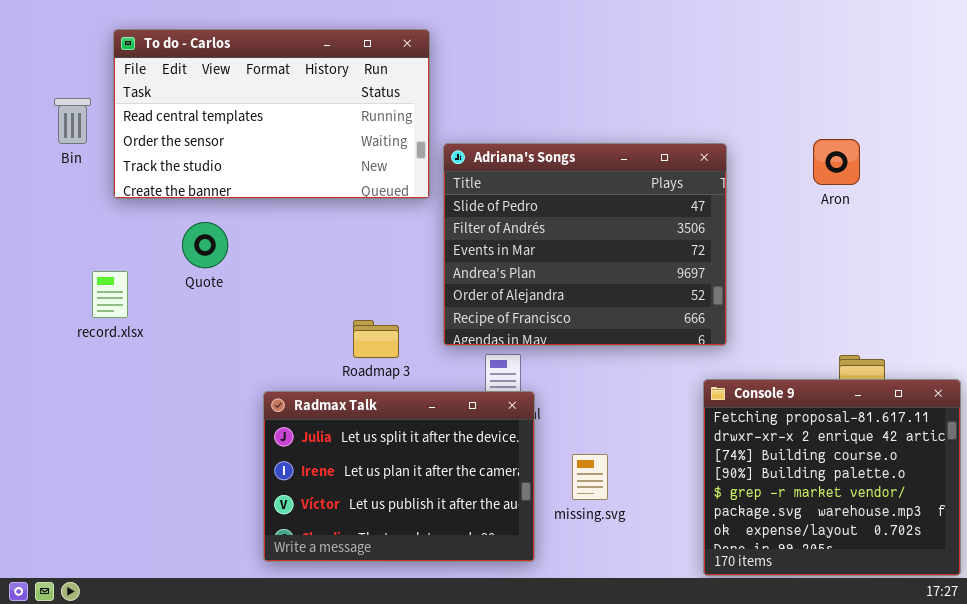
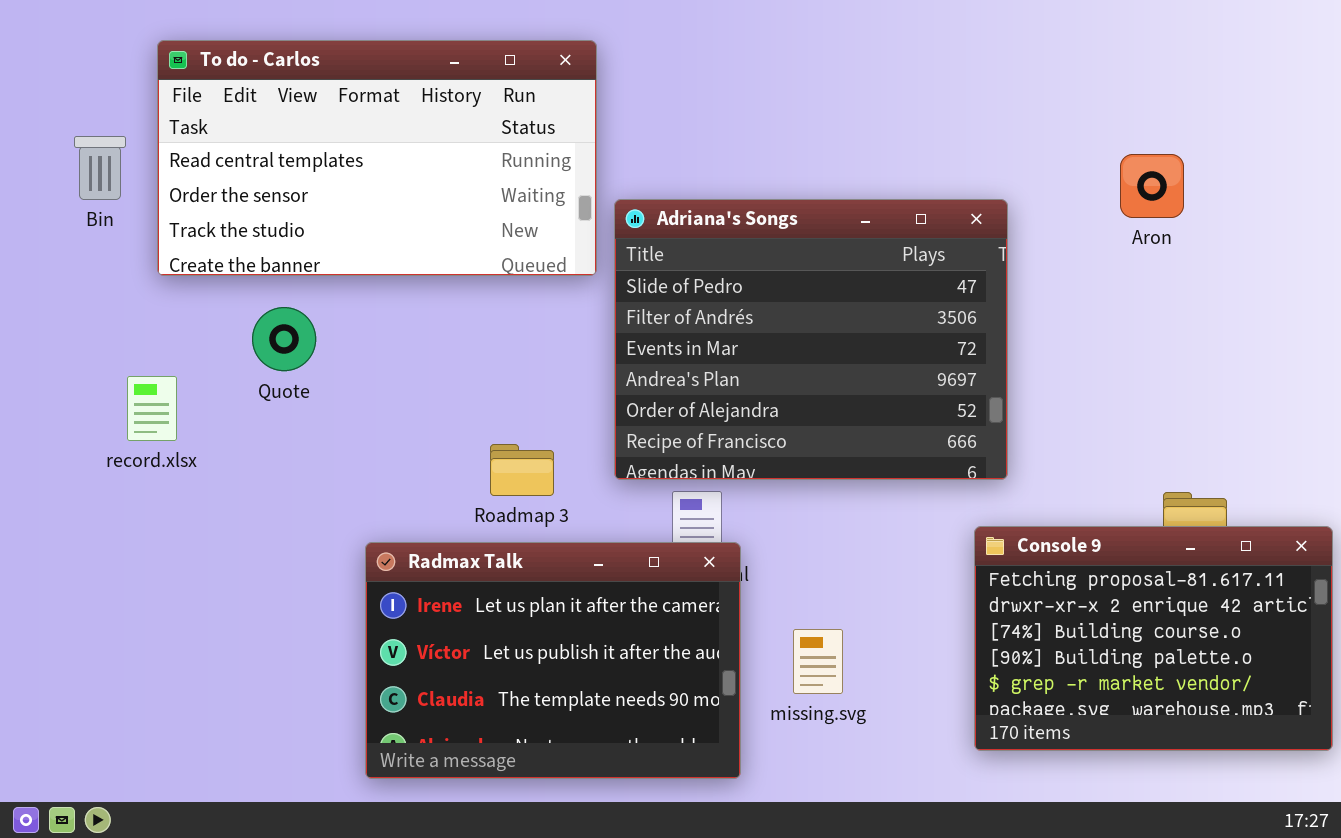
Aron: [813,139,860,185] -> [1120,154,1184,218], moved
Console 9: [703,379,961,576] -> [974,526,1333,751], resized
Radmax Talk: [263,391,535,562] -> [365,542,741,779], scrolled down 1 row

